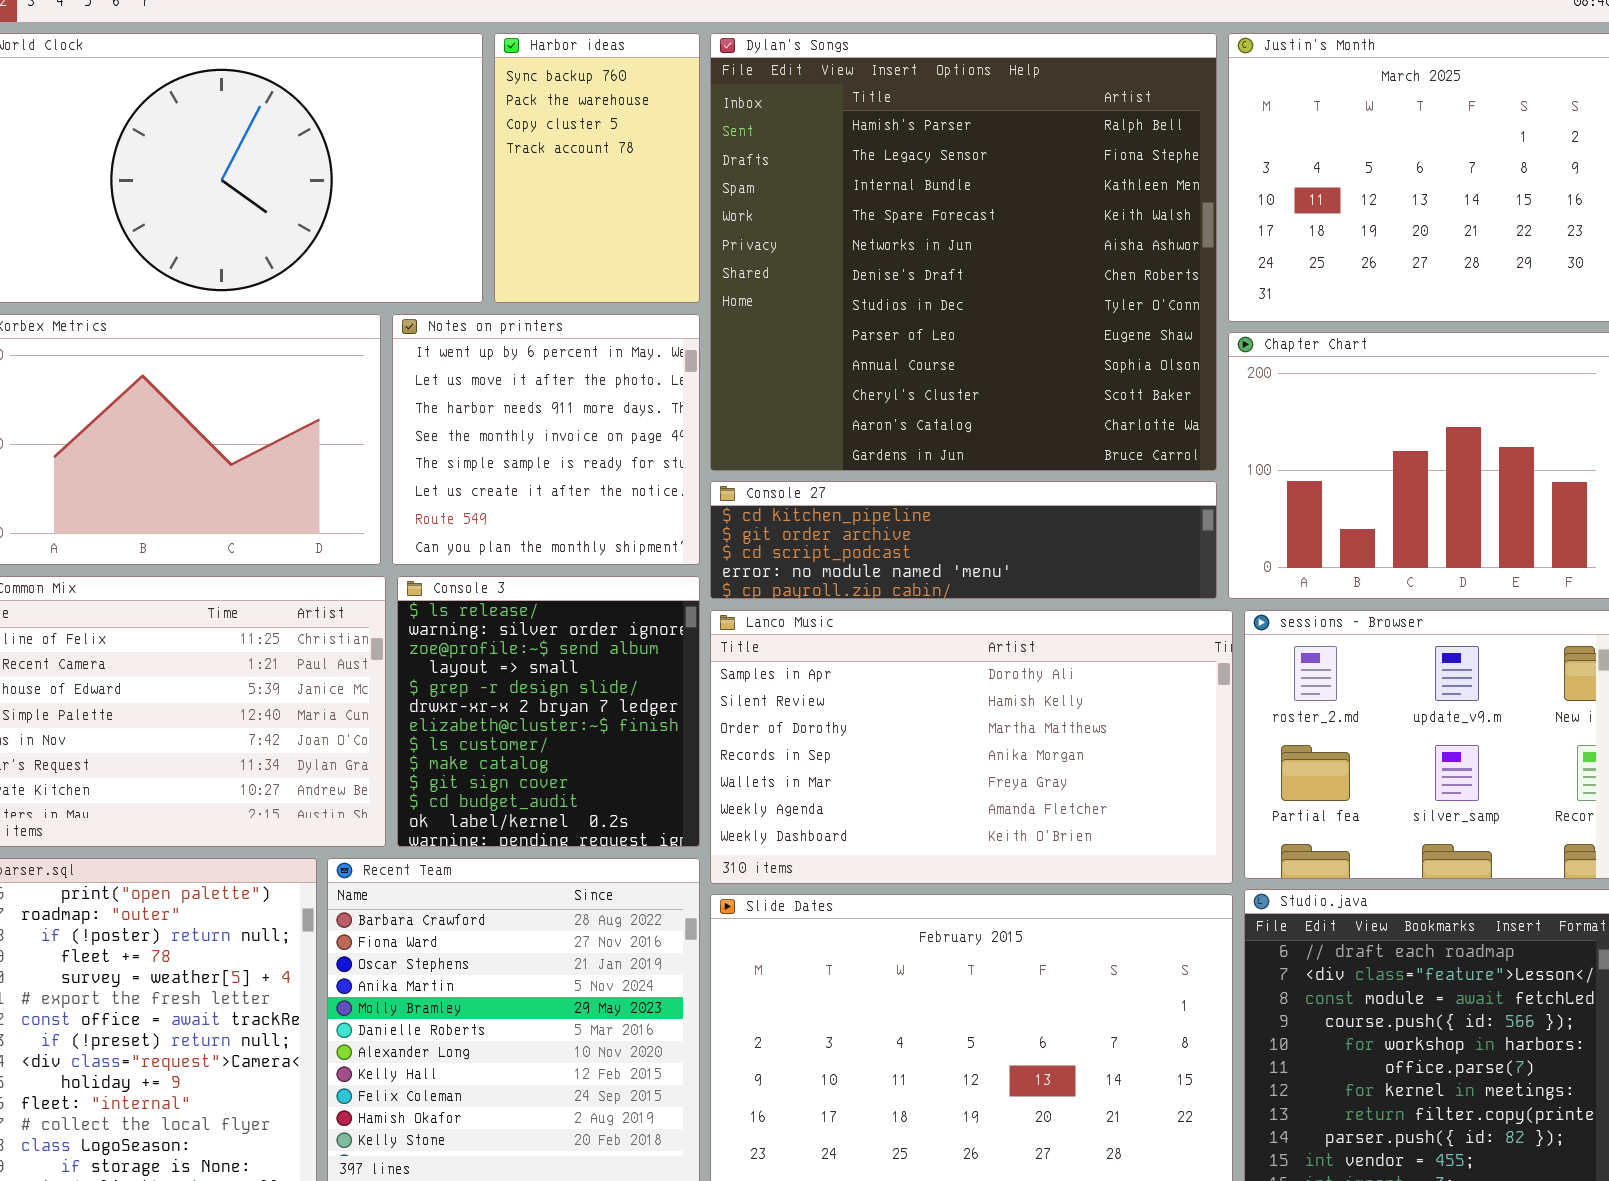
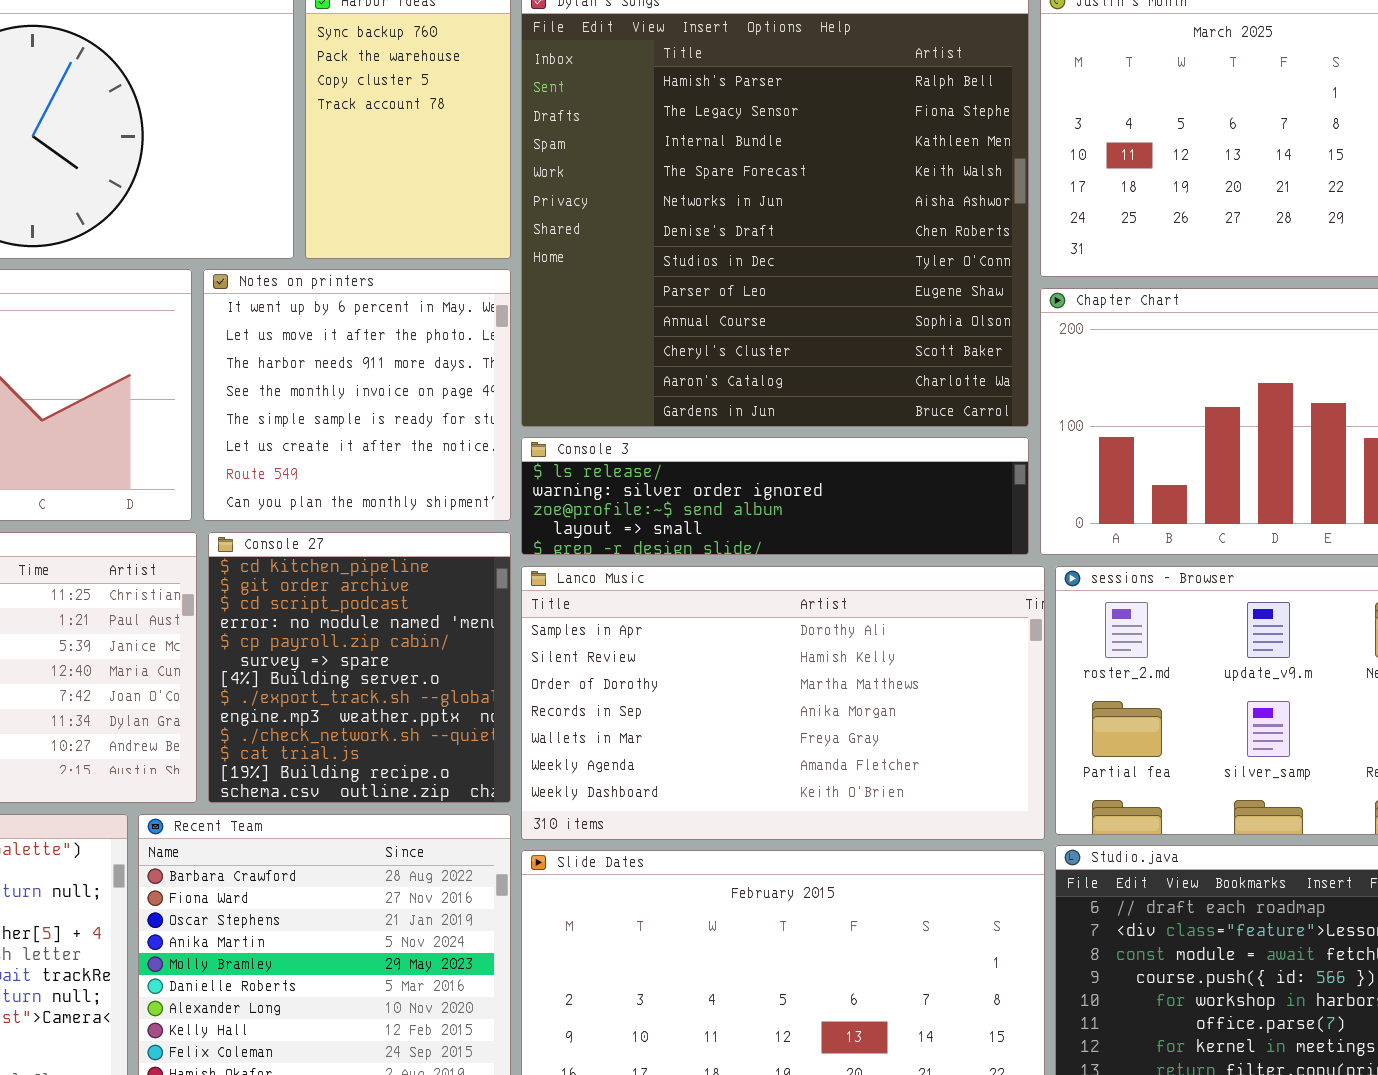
Console 27: [710,481,1217,599] -> [208,532,511,803], moved, resized
Console 3: [397,576,700,847] -> [521,437,1029,555], moved, resized

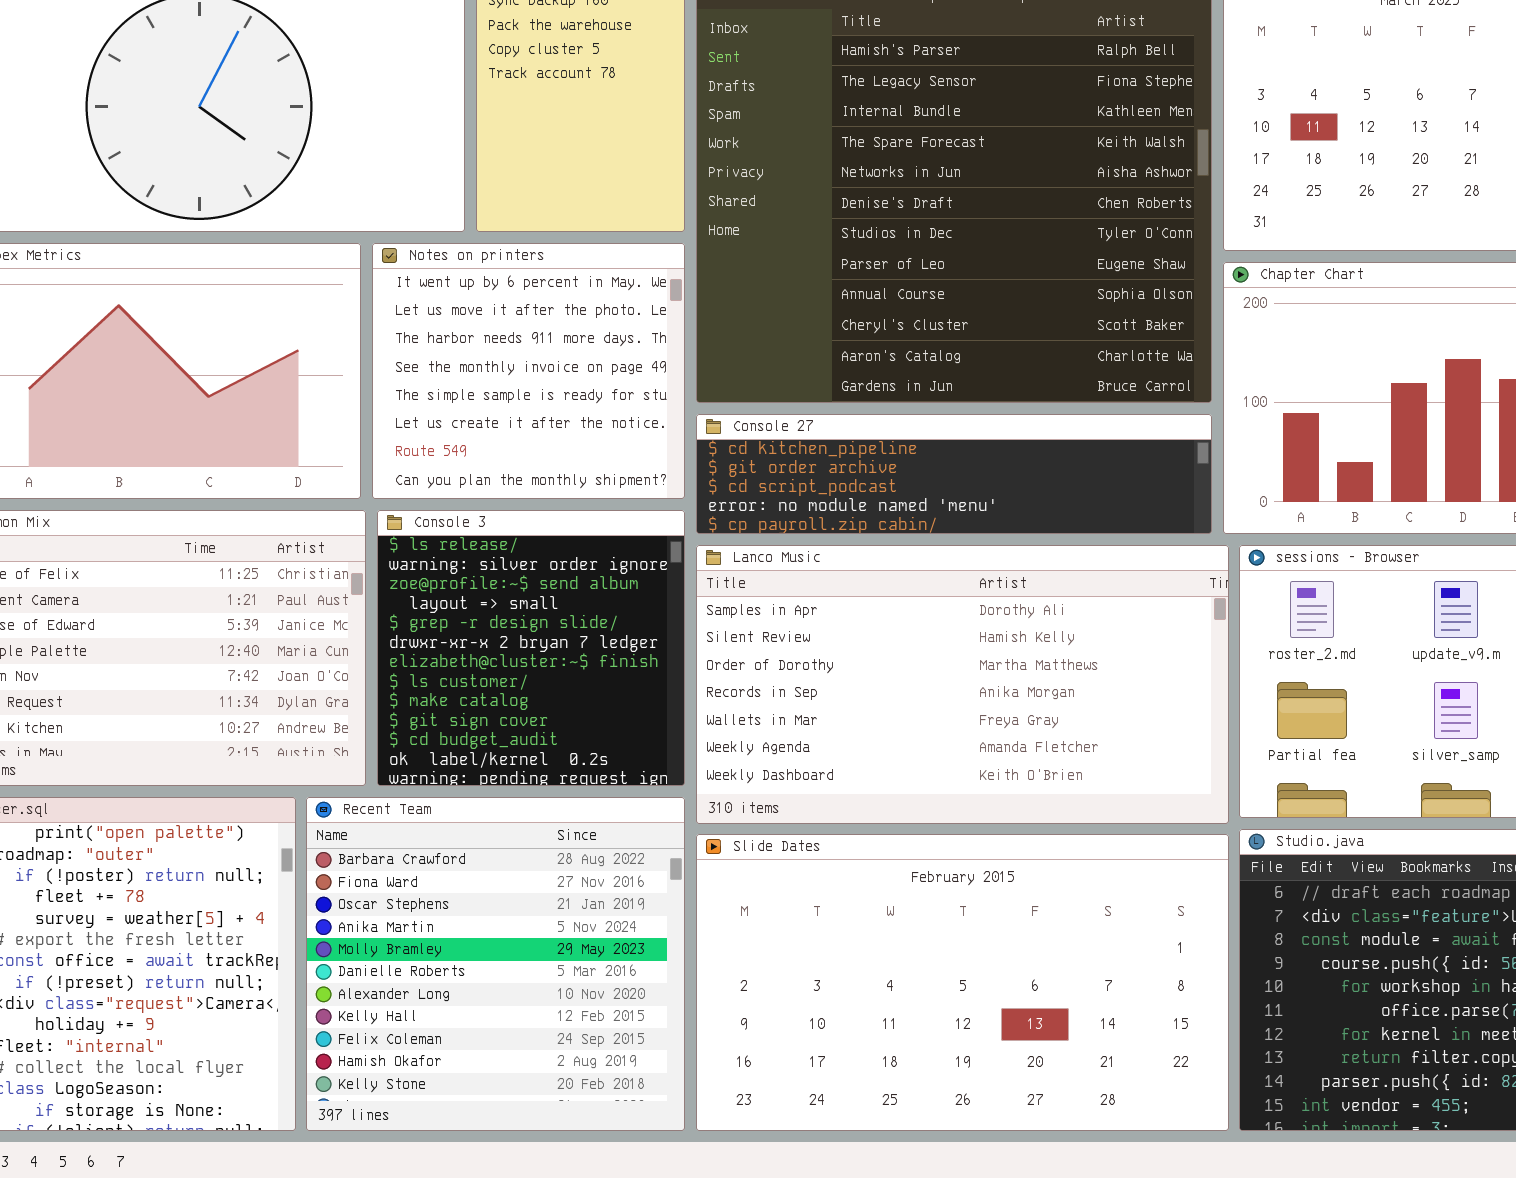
Console 3: [521,437,1029,555] -> [377,510,685,786], moved, resized
Console 27: [208,532,511,803] -> [696,414,1212,534], moved, resized

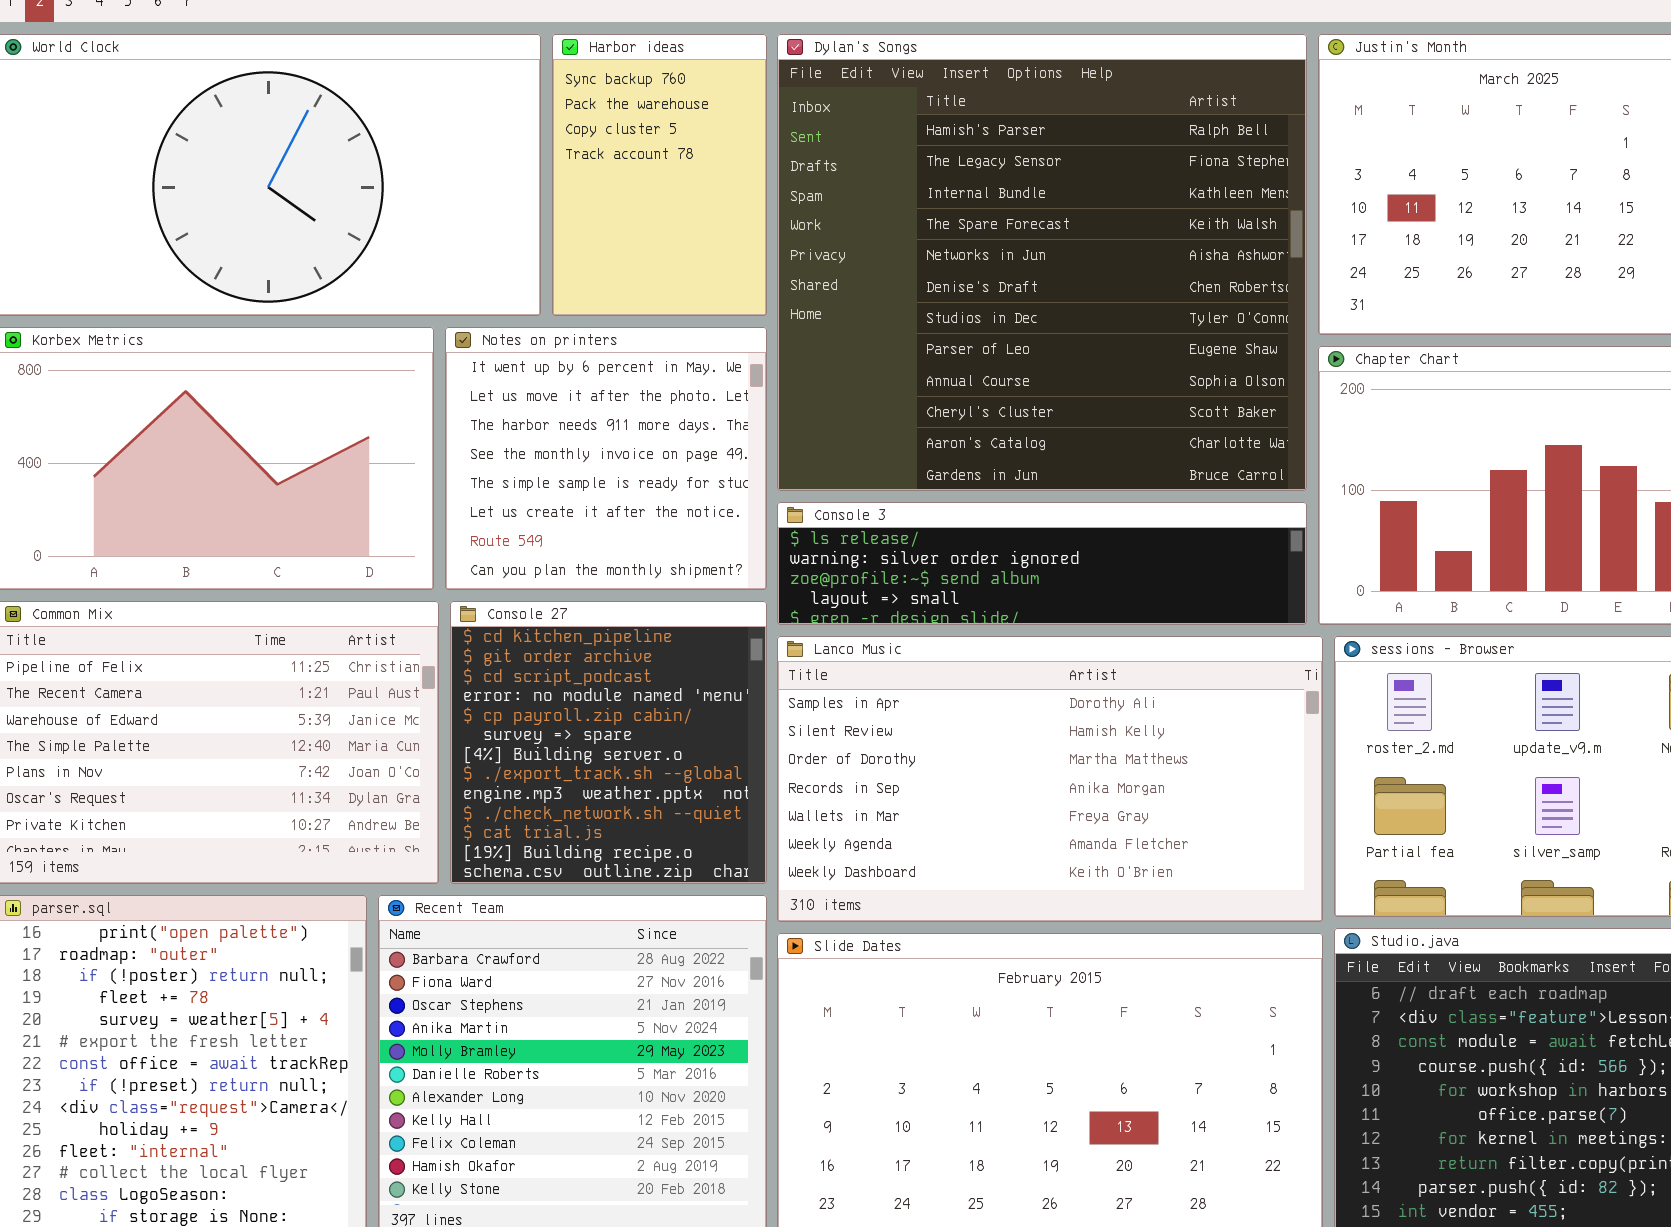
Console 27: [696,414,1212,534] -> [450,601,767,884], moved, resized
Console 3: [377,510,685,786] -> [777,502,1307,625], moved, resized

